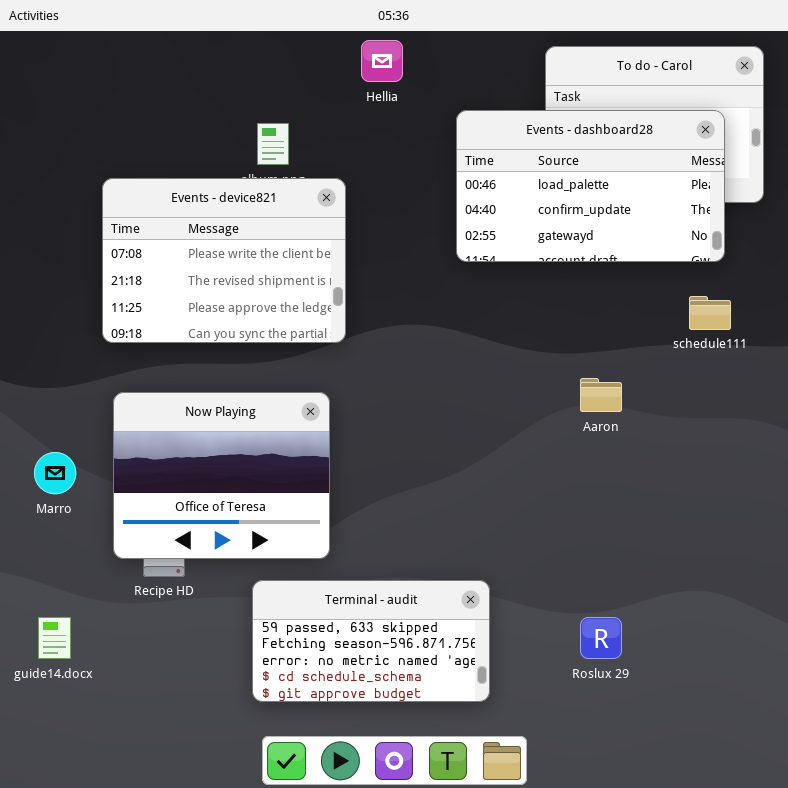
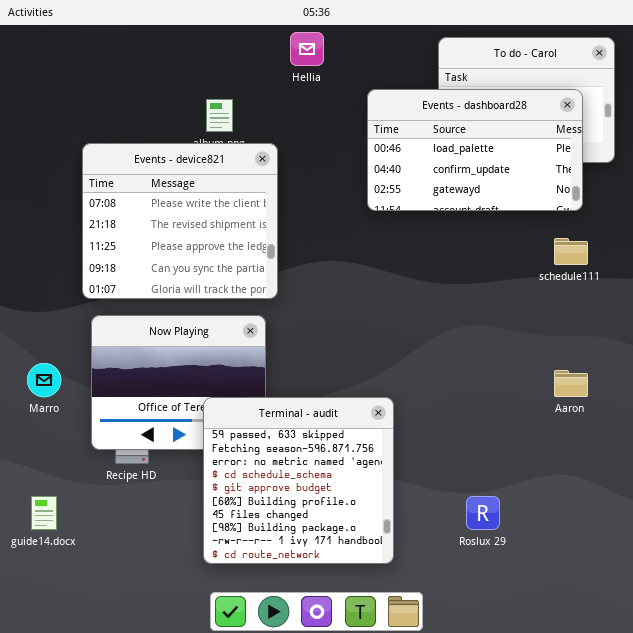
Events - device821: [102,178,346,343] -> [82,143,278,299], resized
Aaron: [580,378,622,412] -> [554,370,588,397], moved
Terminal - audit: [252,580,490,702] -> [203,397,394,564], resized

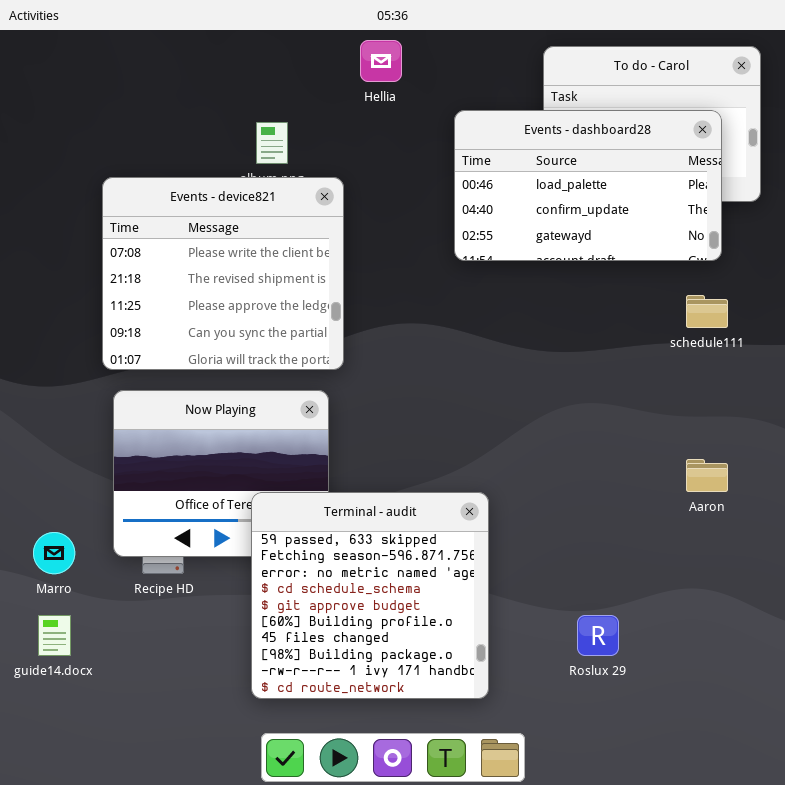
Marro: [27,363,61,397] -> [33,532,75,574], moved

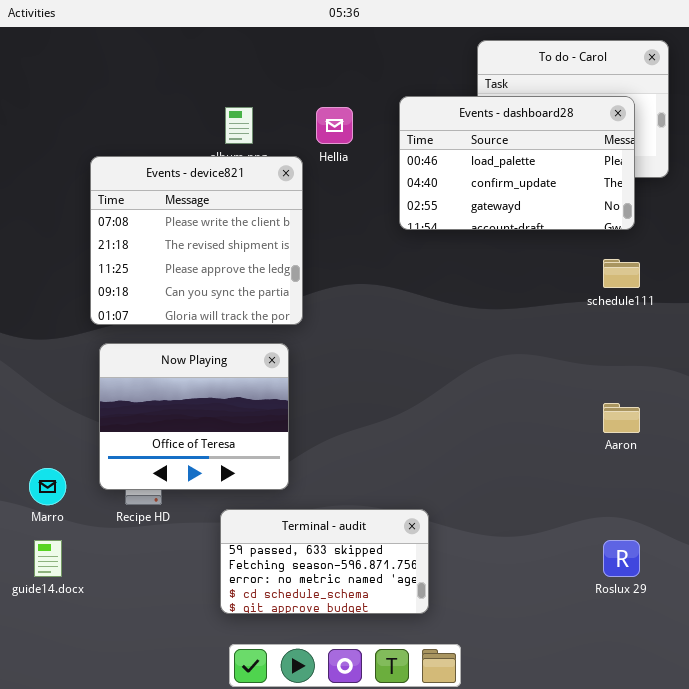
Hellia: [360,40,402,82] -> [316,107,353,144], moved
Terminal - audit: [251,492,489,699] -> [220,509,429,614], resized
Roslux 29: [577,615,619,656] -> [603,540,640,577], moved

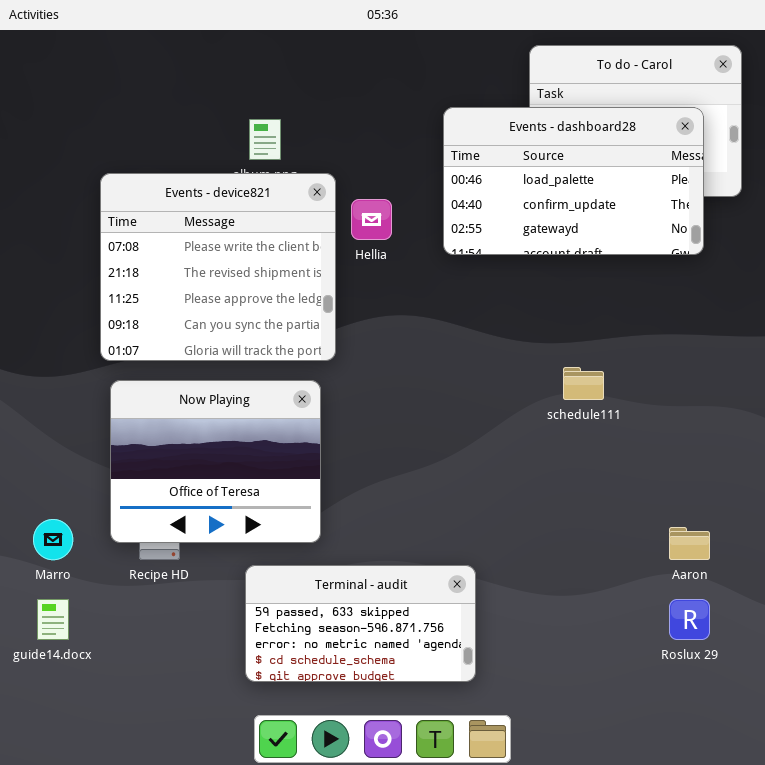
Hellia: [316,107,353,144] -> [351,199,392,240], moved
schedule111: [603,259,640,288] -> [563,367,604,400], moved
Aaron: [603,403,640,433] -> [669,527,710,560], moved

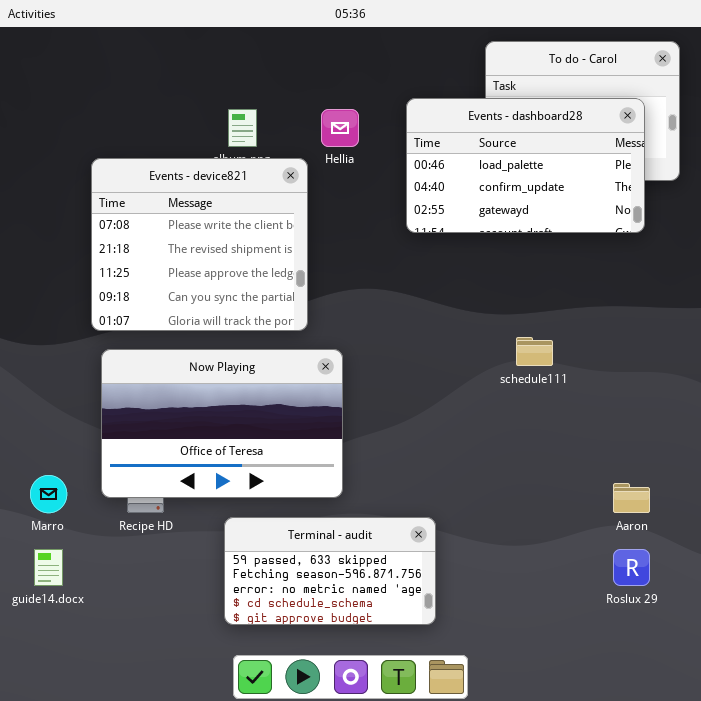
Hellia: [351,199,392,240] -> [321,109,359,147], moved
Now Playing: [110,380,321,543] -> [101,349,343,498], resized

